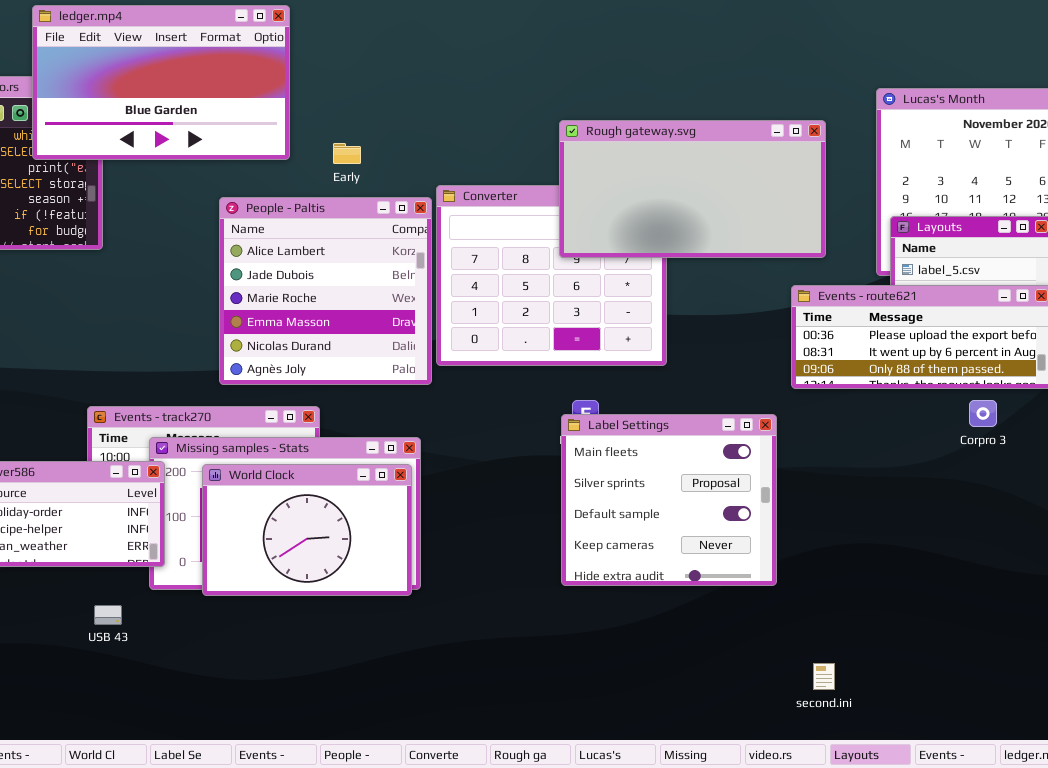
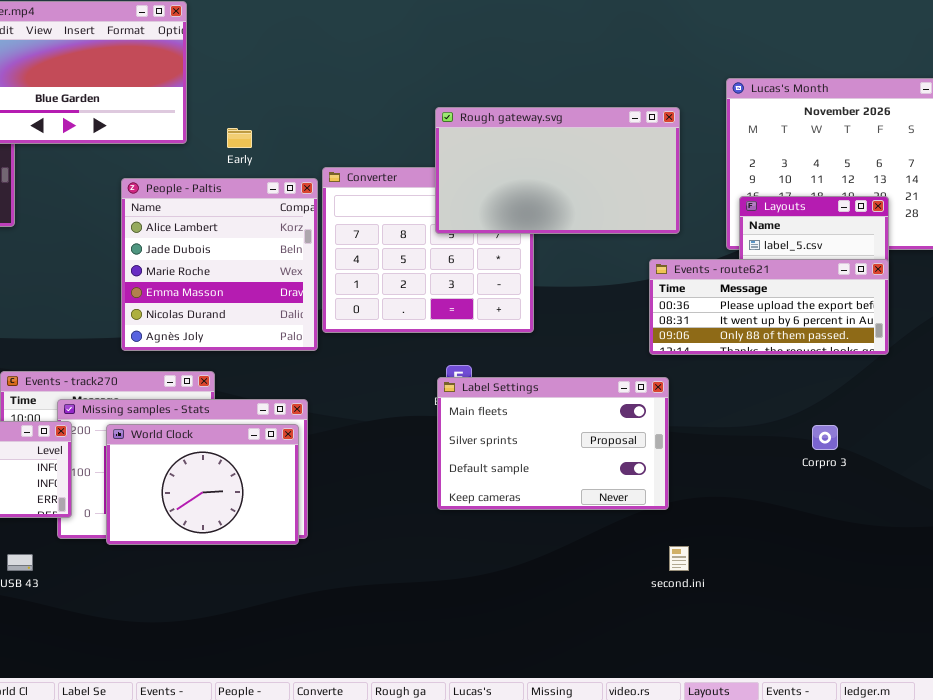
Corpro 3: [969,400,997,427] -> [812,425,838,450], moved
Label Settings: [561,414,777,586] -> [437,377,669,510], resized
second.ini: [813,663,835,690] -> [669,546,689,571], moved

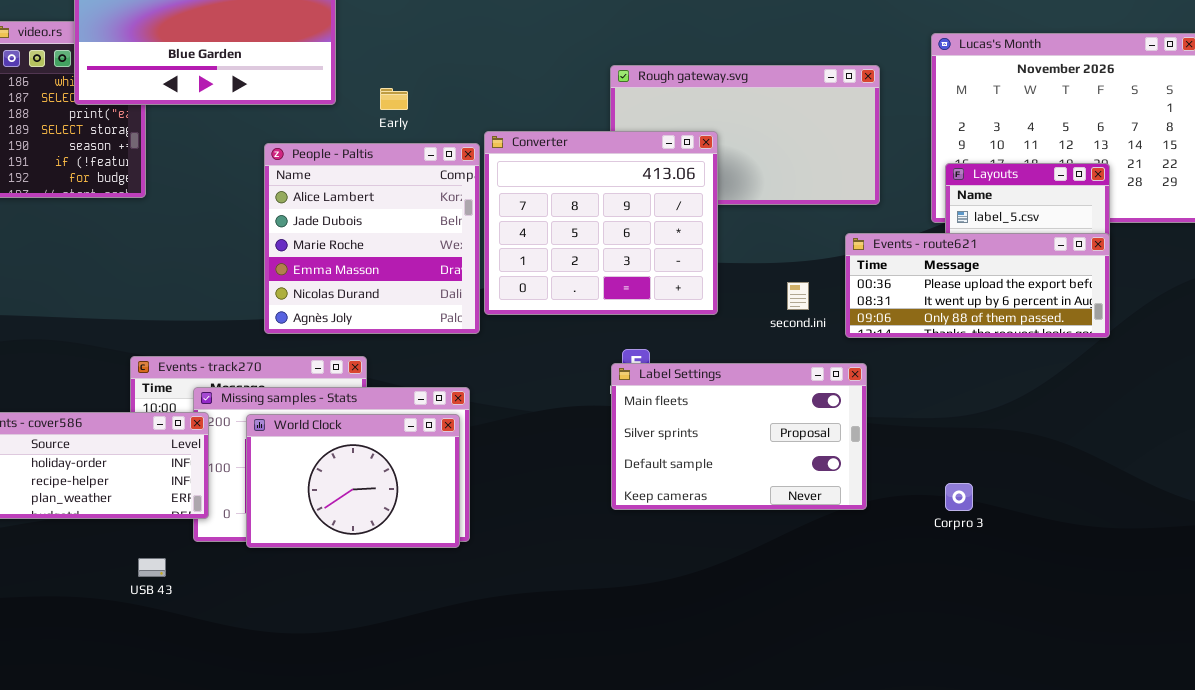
Converter: [322,167,534,333] -> [484,131,718,315], raised
Corpro 3: [812,425,838,450] -> [945,483,973,511], moved
second.ini: [669,546,689,571] -> [787,282,809,310], moved

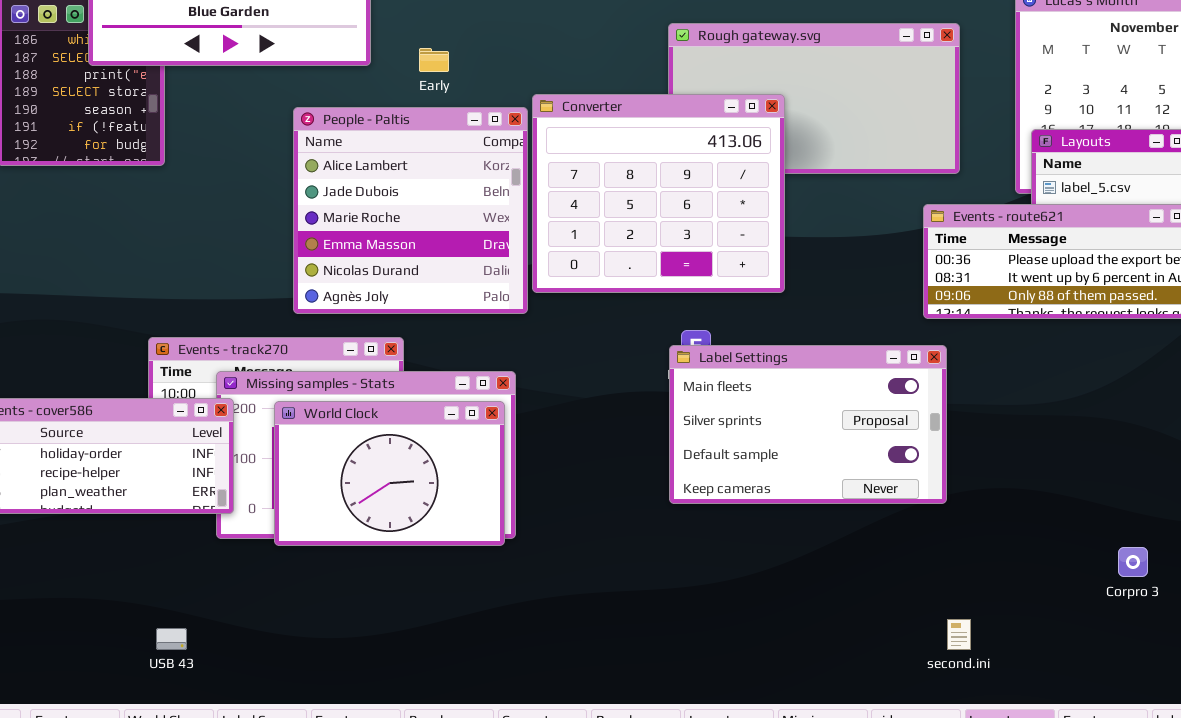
second.ini: [787,282,809,310] -> [947,619,971,650], moved
Corpro 3: [945,483,973,511] -> [1118,547,1148,577], moved
USB 43: [138,558,166,577] -> [156,628,187,650], moved

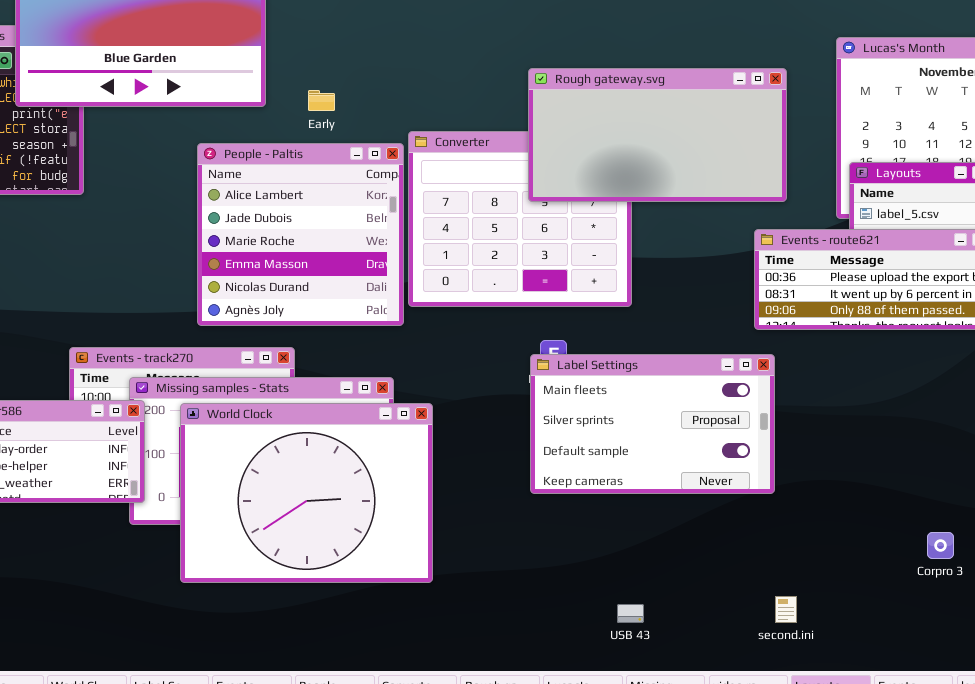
Rough gateway.svg: [668,23,960,174] -> [528,68,787,202], raised
World Clock: [274,401,505,546] -> [180,403,433,583], resized
USB 43: [156,628,187,650] -> [617,604,644,623], moved

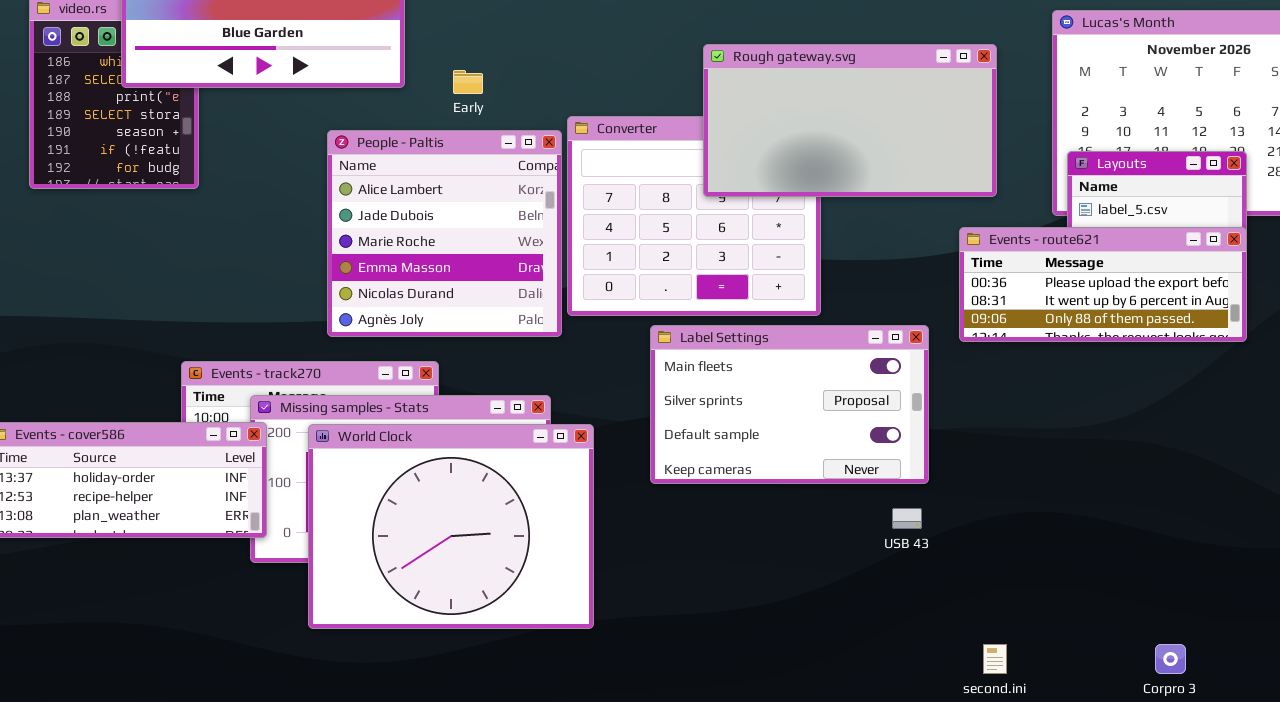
Label Settings: [530,354,775,494] -> [650,325,929,484], moved
Corpro 3: [927,532,954,559] -> [1155,644,1186,674], moved
USB 43: [617,604,644,623] -> [892,508,922,529], moved

